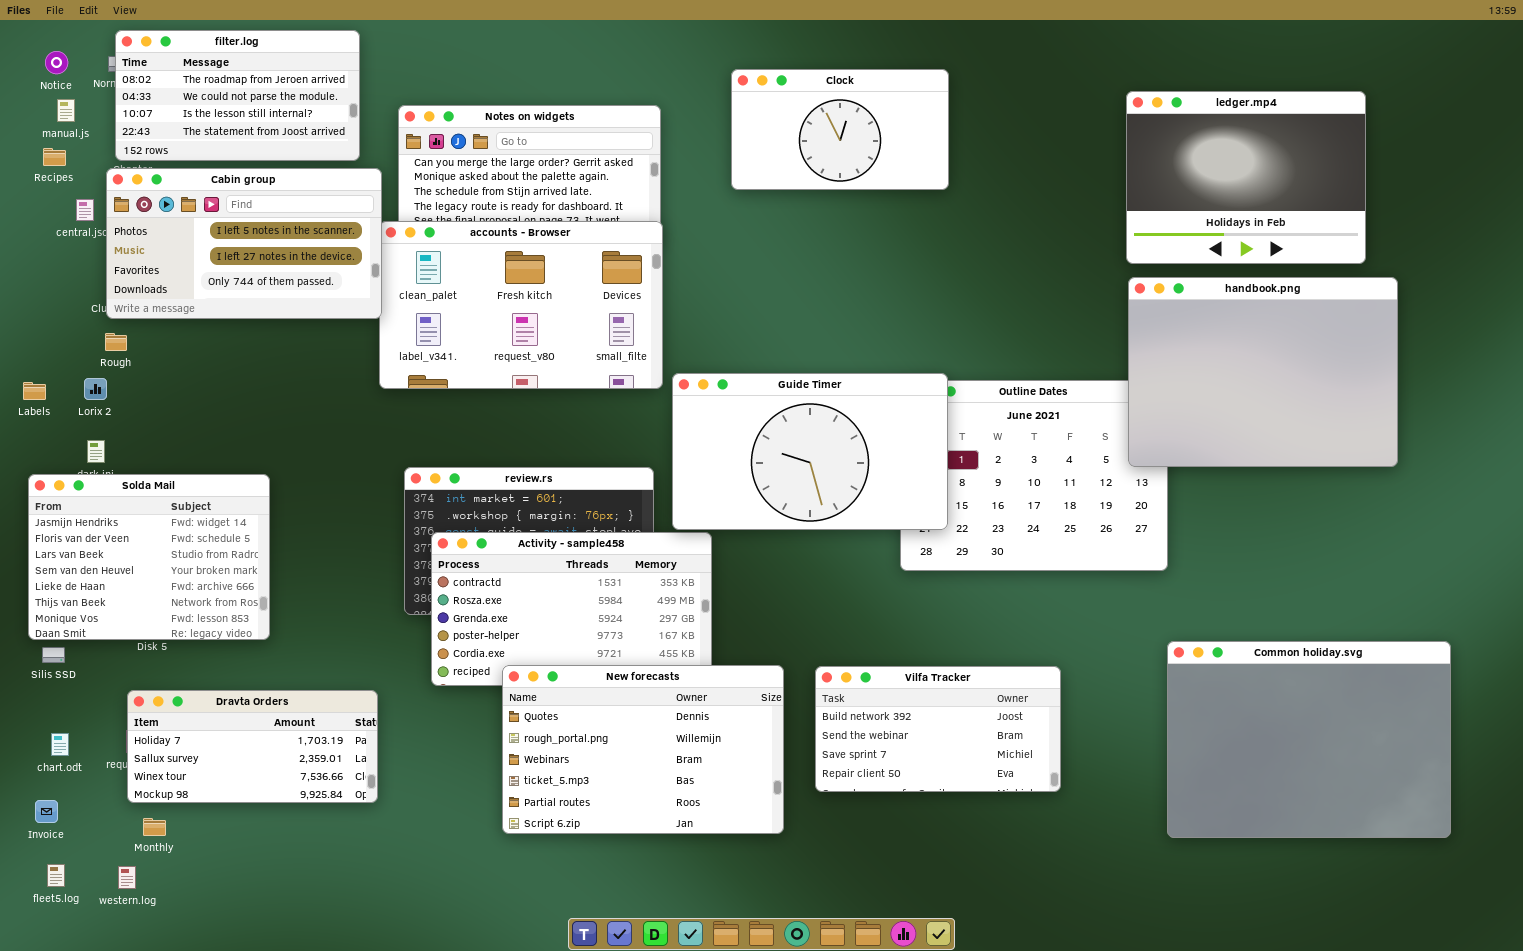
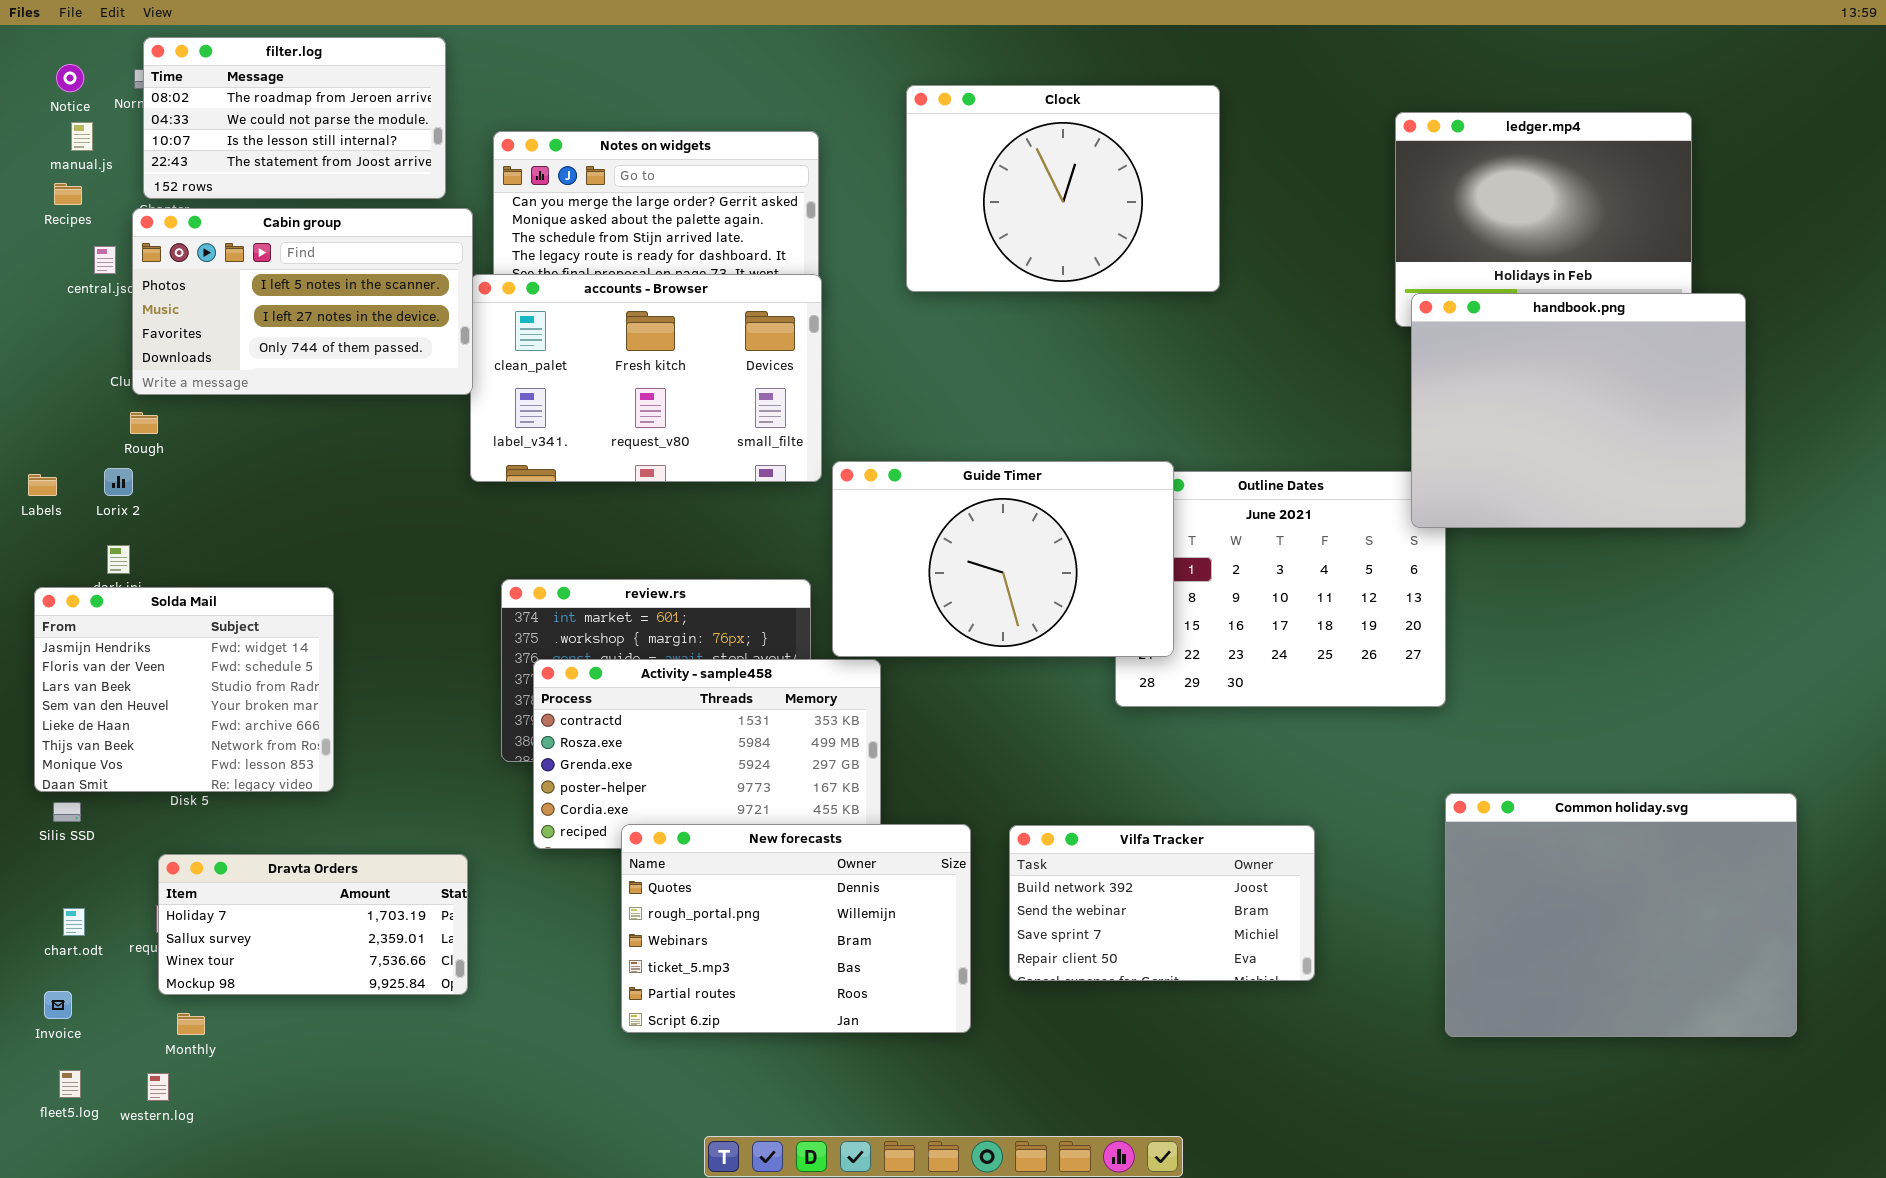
Clock: [731,69,949,190] -> [906,85,1220,292], resized
handbook.png: [1128,277,1398,467] -> [1411,293,1746,528], moved

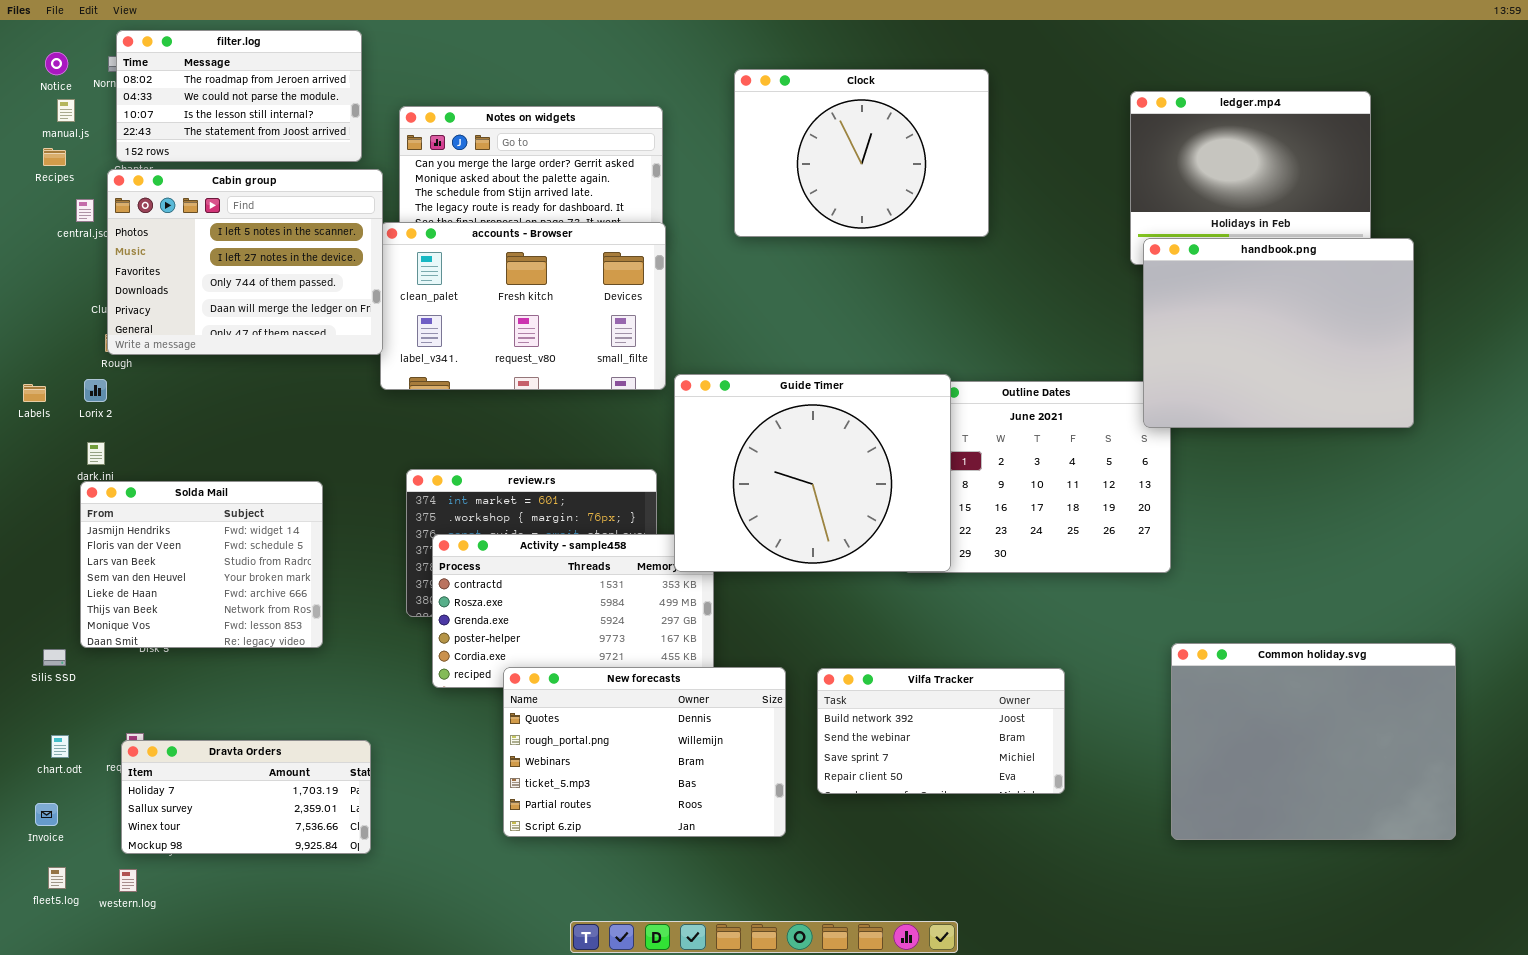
Cabin group: [132,208,473,395] -> [107,169,383,355], resized
Guide Timer: [832,461,1174,657] -> [674,374,951,572], resized
Solda Mail: [34,587,334,792] -> [80,481,323,648], moved
Dravta Orders: [158,854,468,995] -> [121,740,371,854], moved

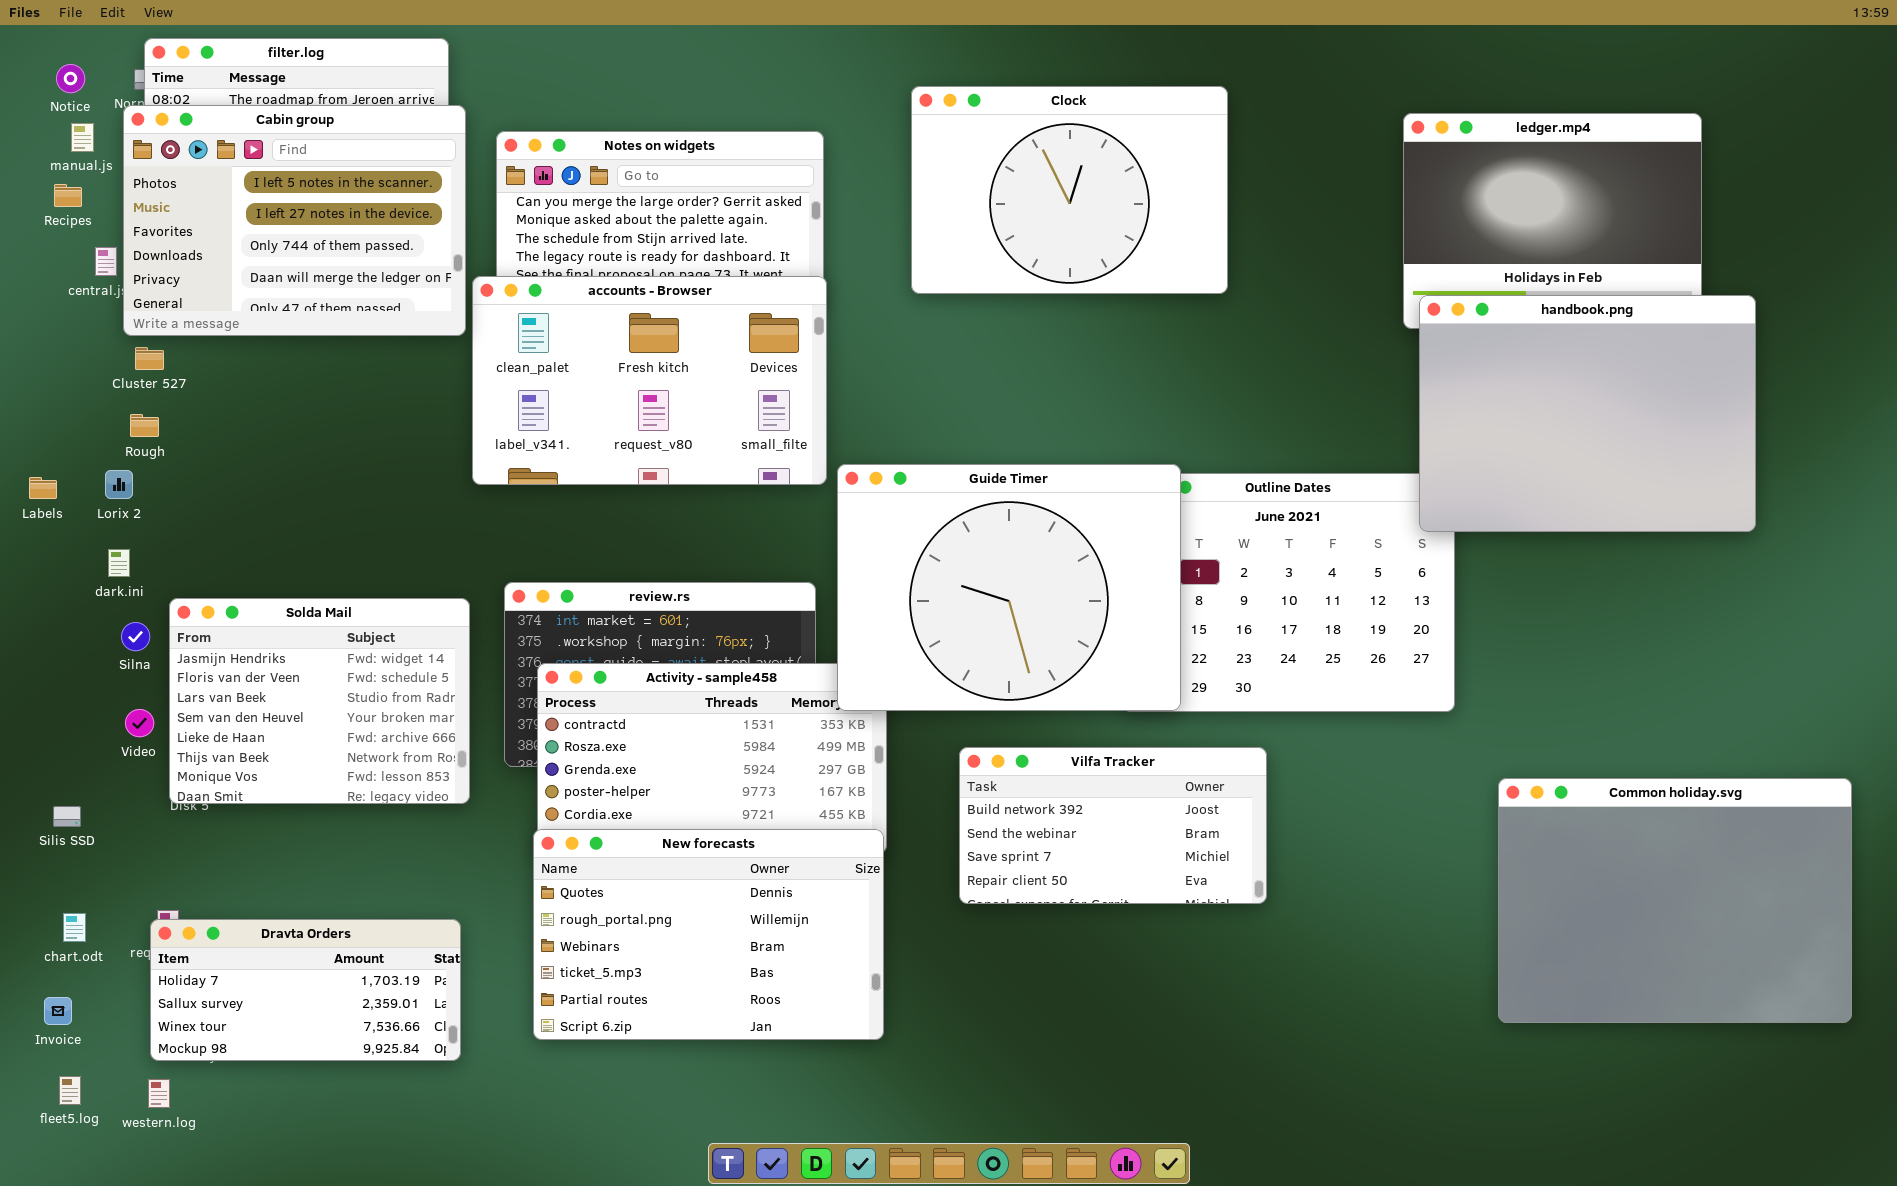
Cabin group: [107,169,383,355] -> [123,105,466,336], moved
Solda Mail: [80,481,323,648] -> [169,598,470,804], moved
Common holiday.svg: [1171,643,1456,840] -> [1498,778,1852,1023], moved
New forecasts: [503,667,786,837] -> [533,829,884,1040], moved
Vilfa Tracker: [817,668,1065,794] -> [959,747,1267,904], moved

